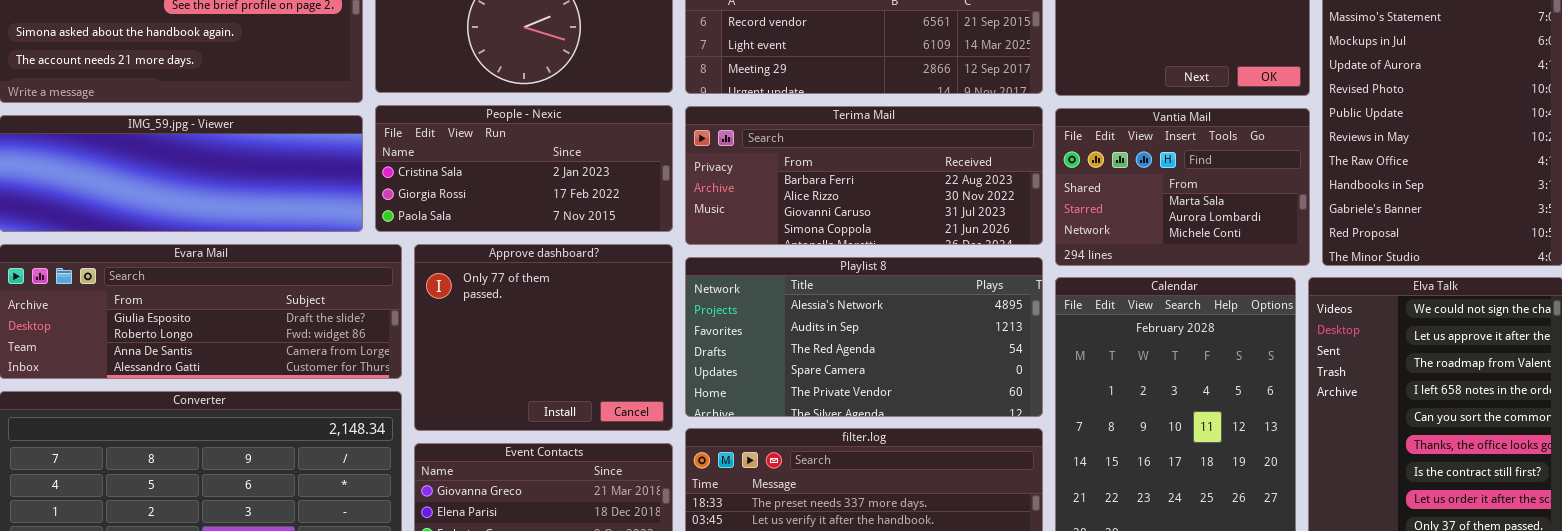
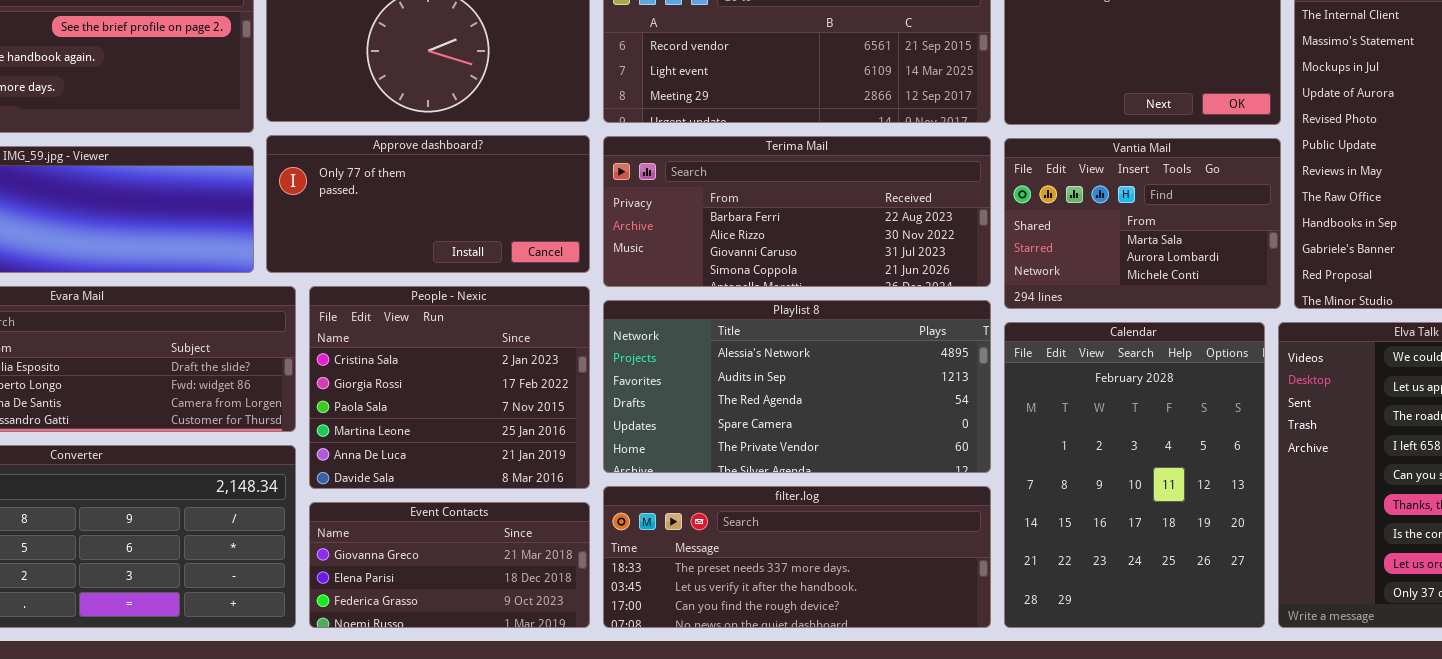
People - Nexic: [375,105,673,232] -> [309,286,590,489], moved, resized
Approve dashboard?: [414,244,673,431] -> [266,135,590,273], moved, resized

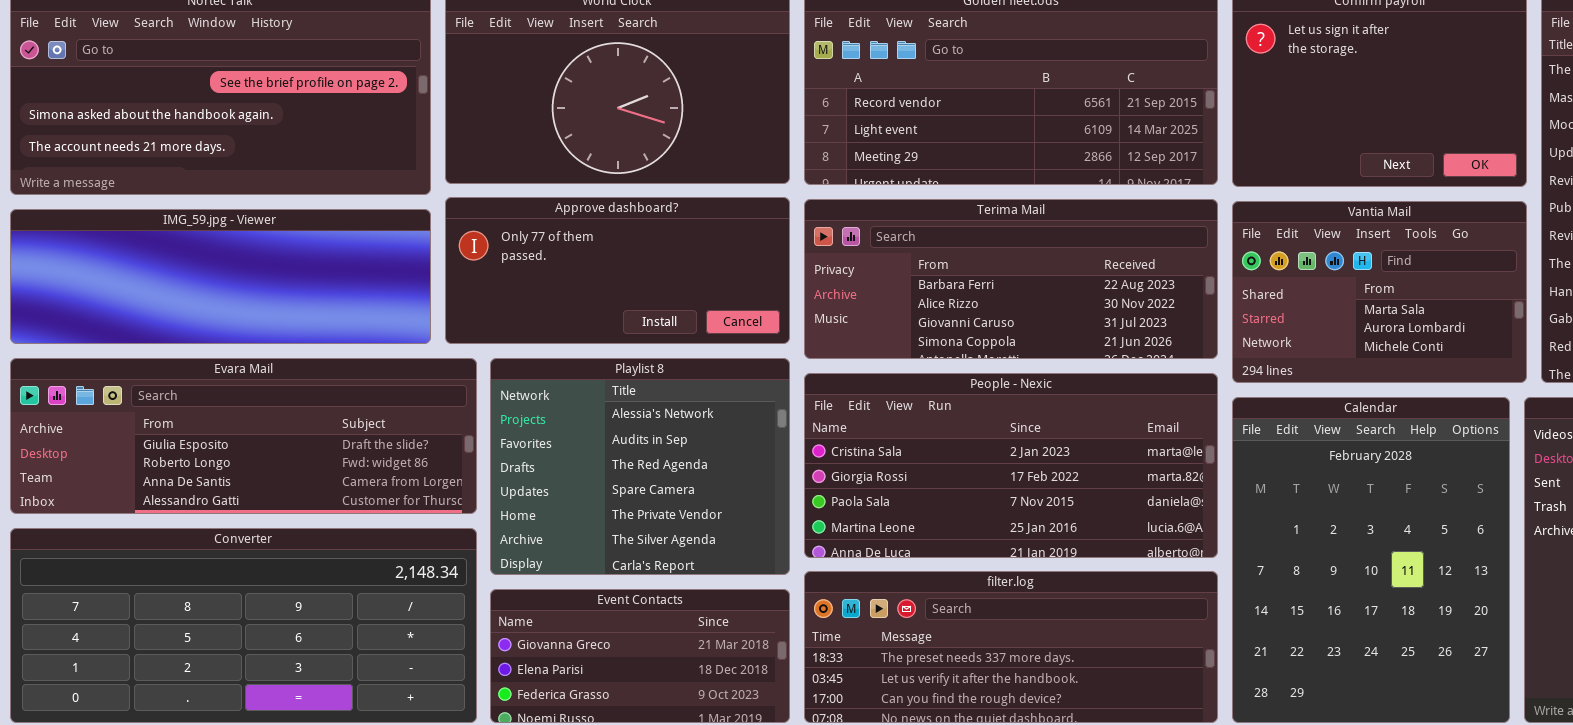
People - Nexic: [309,286,590,489] -> [804,373,1218,558], moved, resized
Playlist 8: [603,300,991,473] -> [490,358,790,575], moved, resized

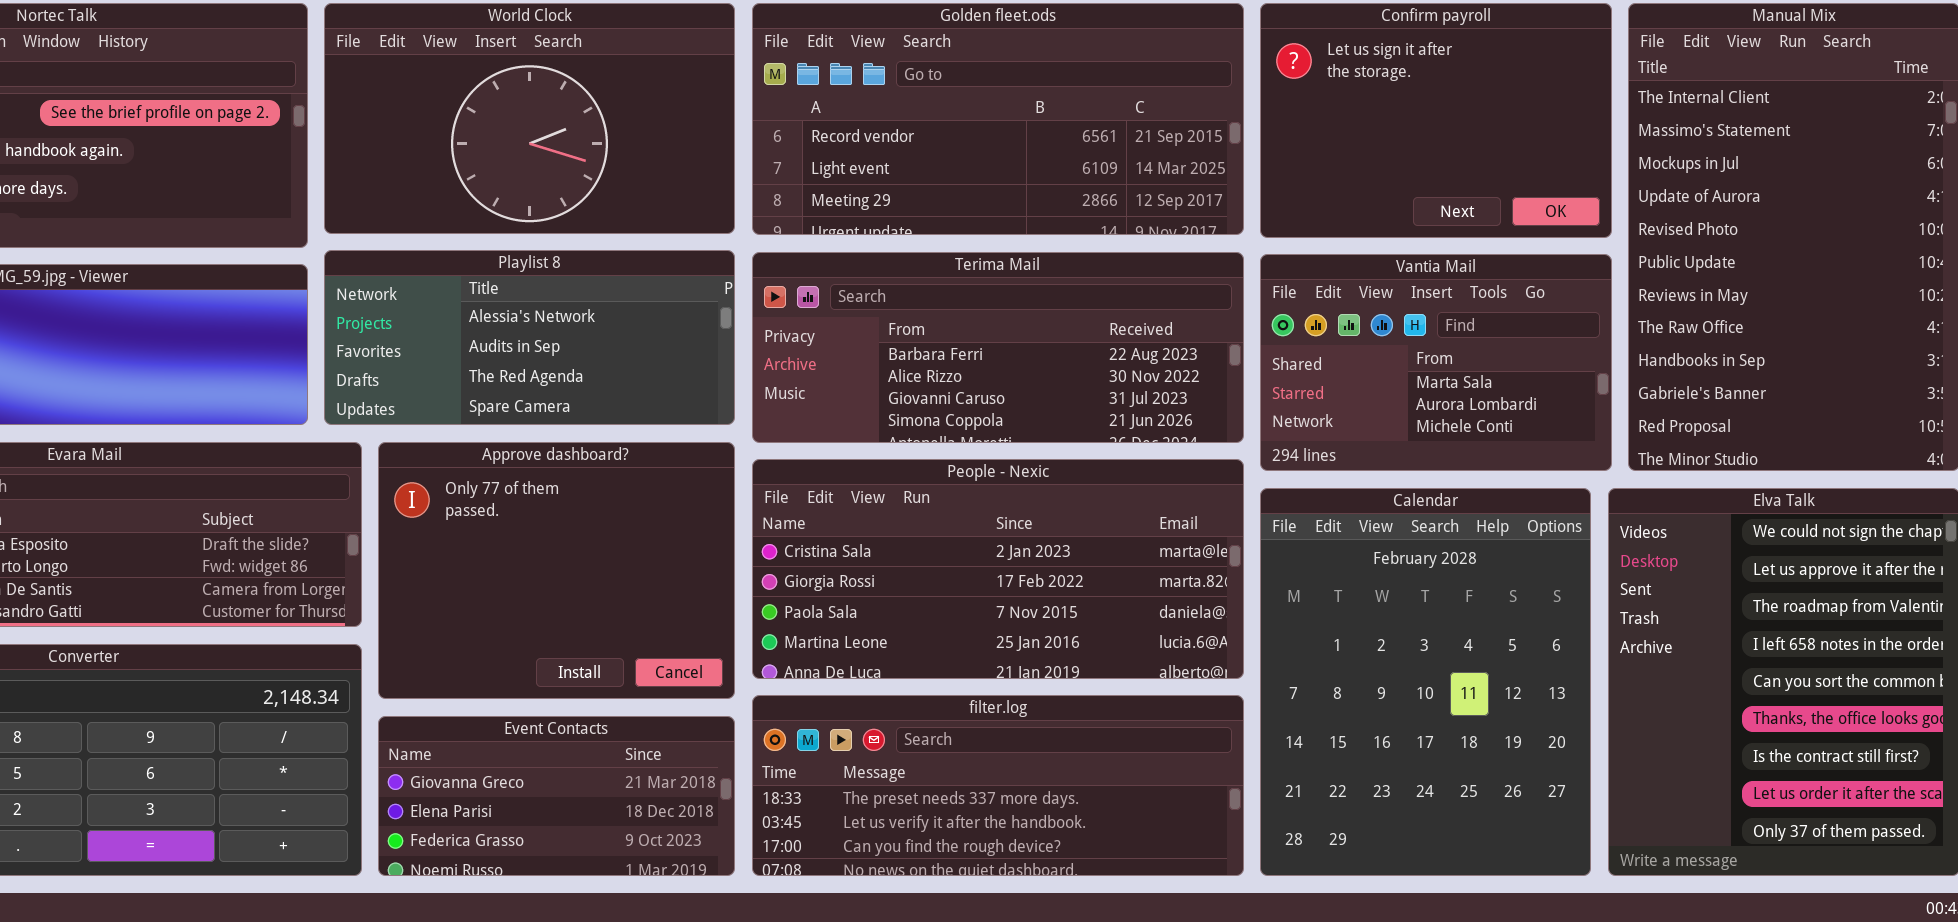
Approve dashboard?: [445,197,790,344] -> [378,442,735,699], moved, resized
Playlist 8: [490,358,790,575] -> [324,250,735,425], moved, resized

